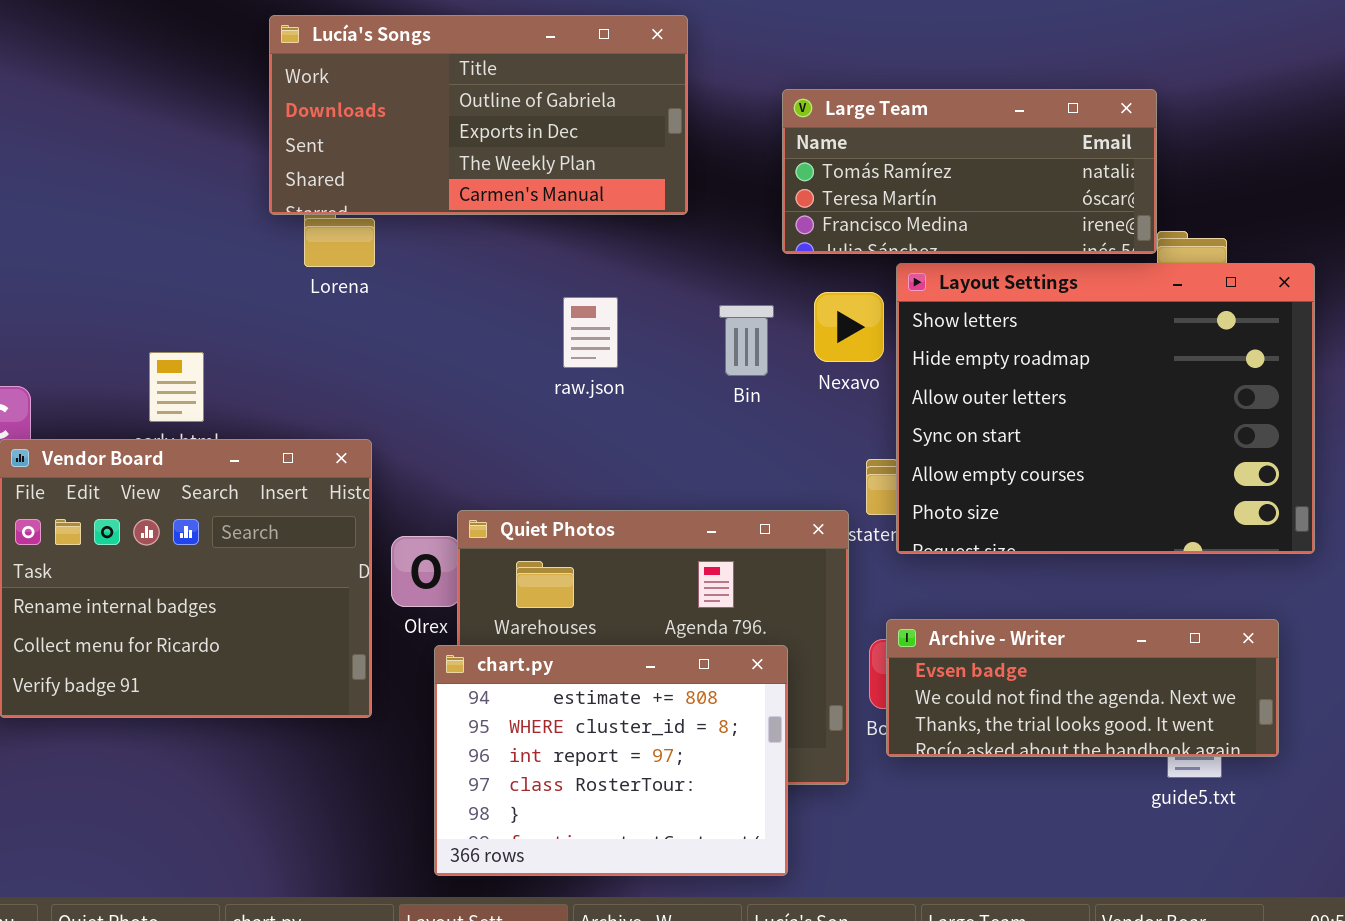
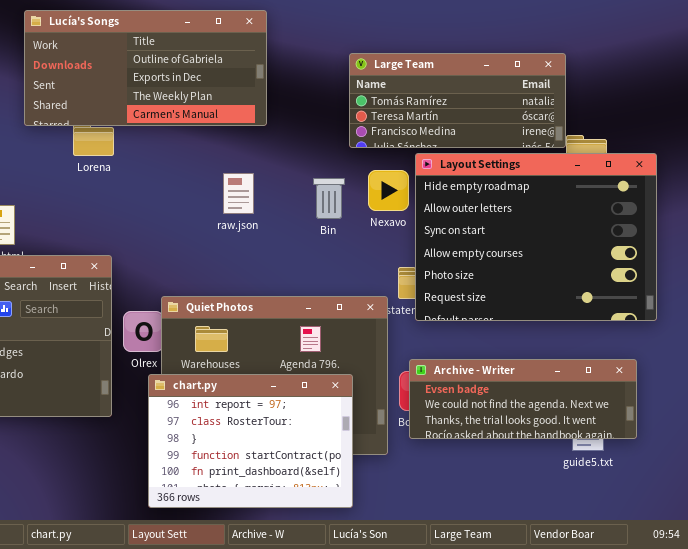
Lucía's Songs: [269,15,688,215] -> [24,10,267,126], moved
Layout Settings: [896,263,1315,554] -> [415,153,657,321], scrolled down 1 row
chart.py: [434,645,788,876] -> [148,374,353,508], scrolled down 2 rows

